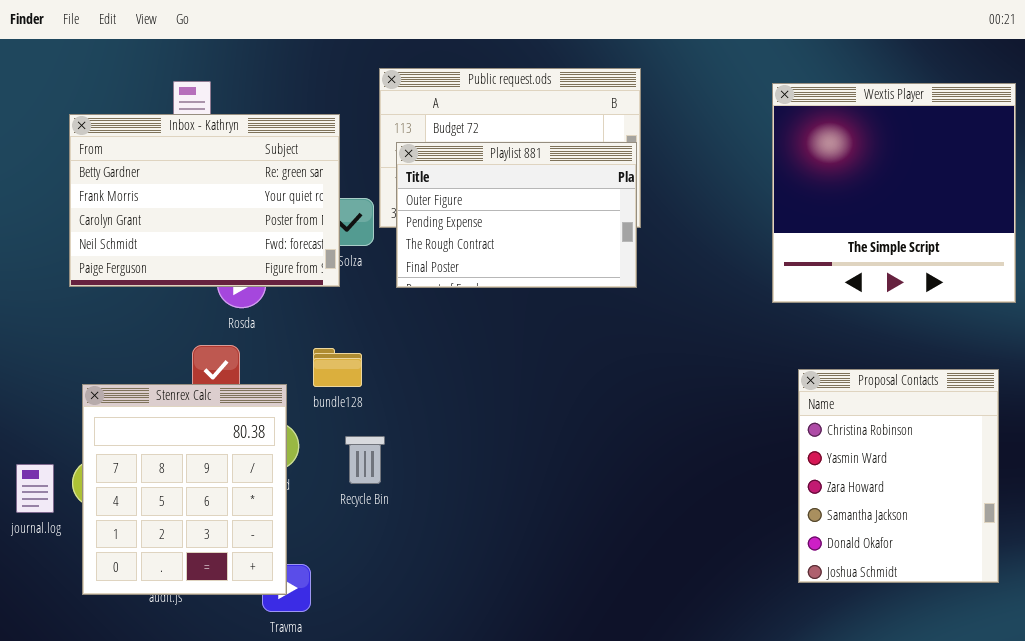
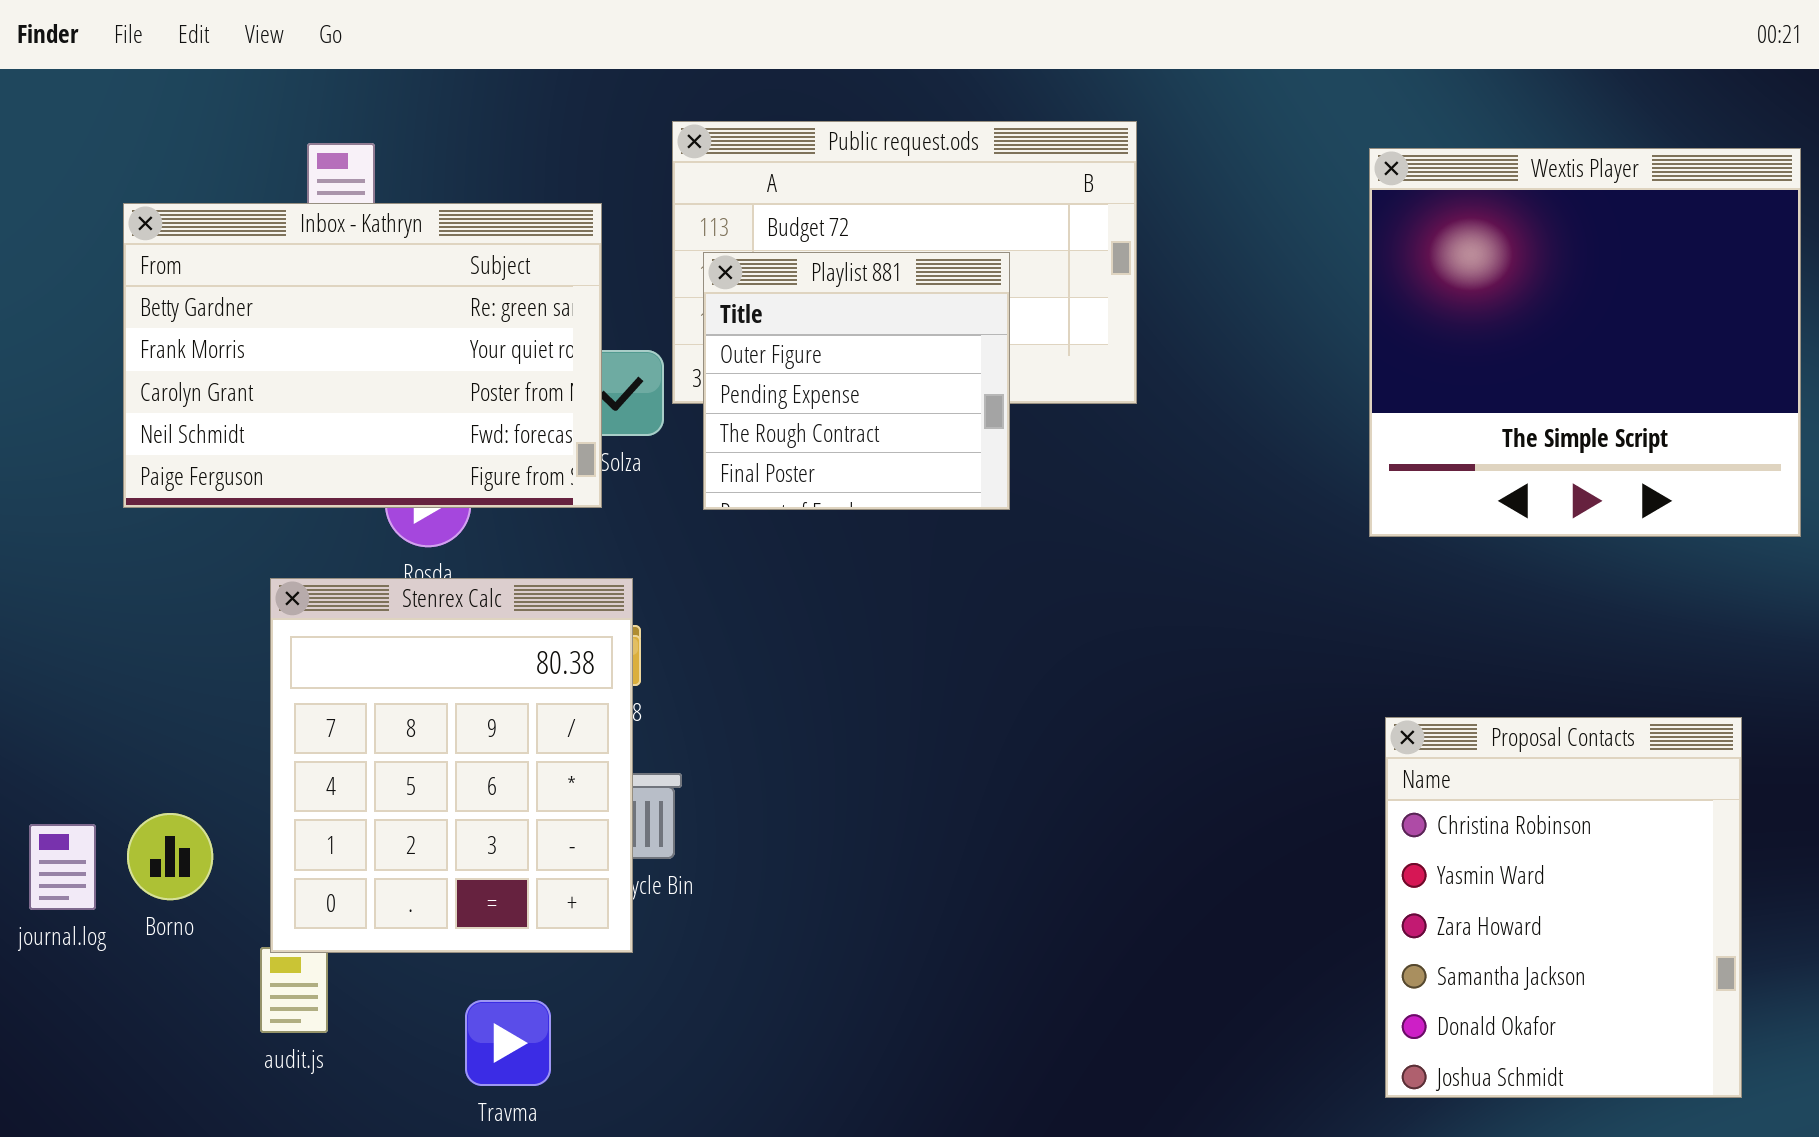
Playlist 881: [396,142,637,288] -> [703,252,1010,510], resized
Proposal Contacts: [798,369,999,583] -> [1385,717,1742,1098], moved
Stenrex Calc: [82,384,287,595] -> [270,578,633,953], moved

